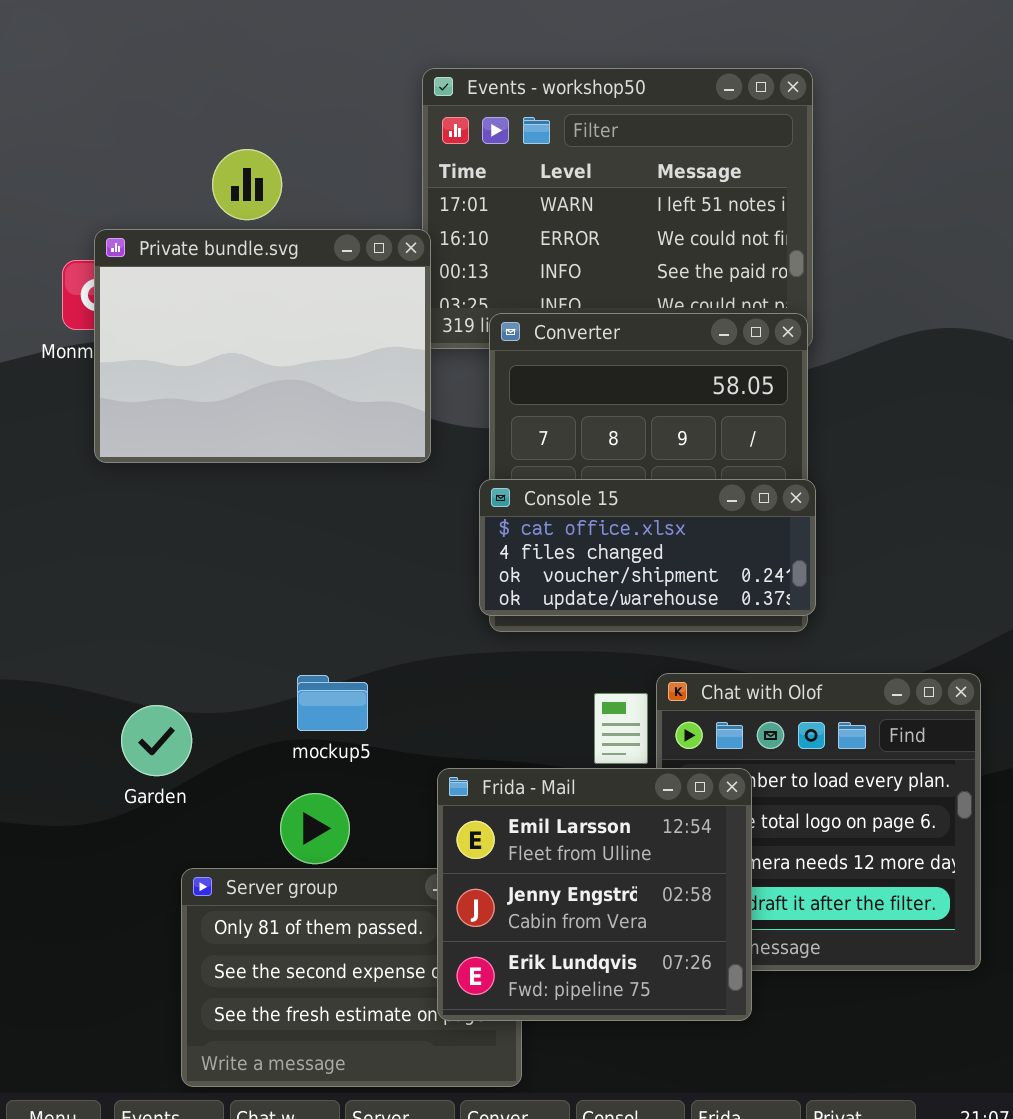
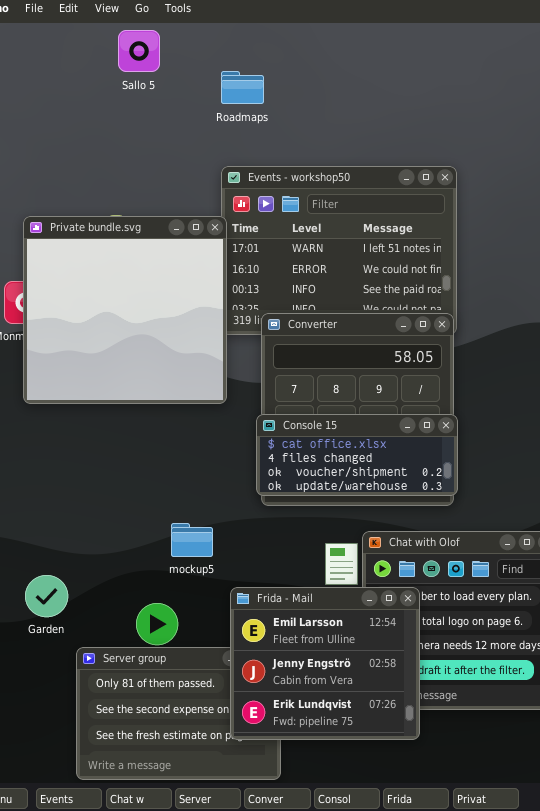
Private bundle.svg: [94,229,431,463] -> [23,216,227,404], resized
mockup5: [297,675,368,731] -> [171,523,213,557], moved
Garden: [121,705,192,776] -> [25,575,68,617], moved

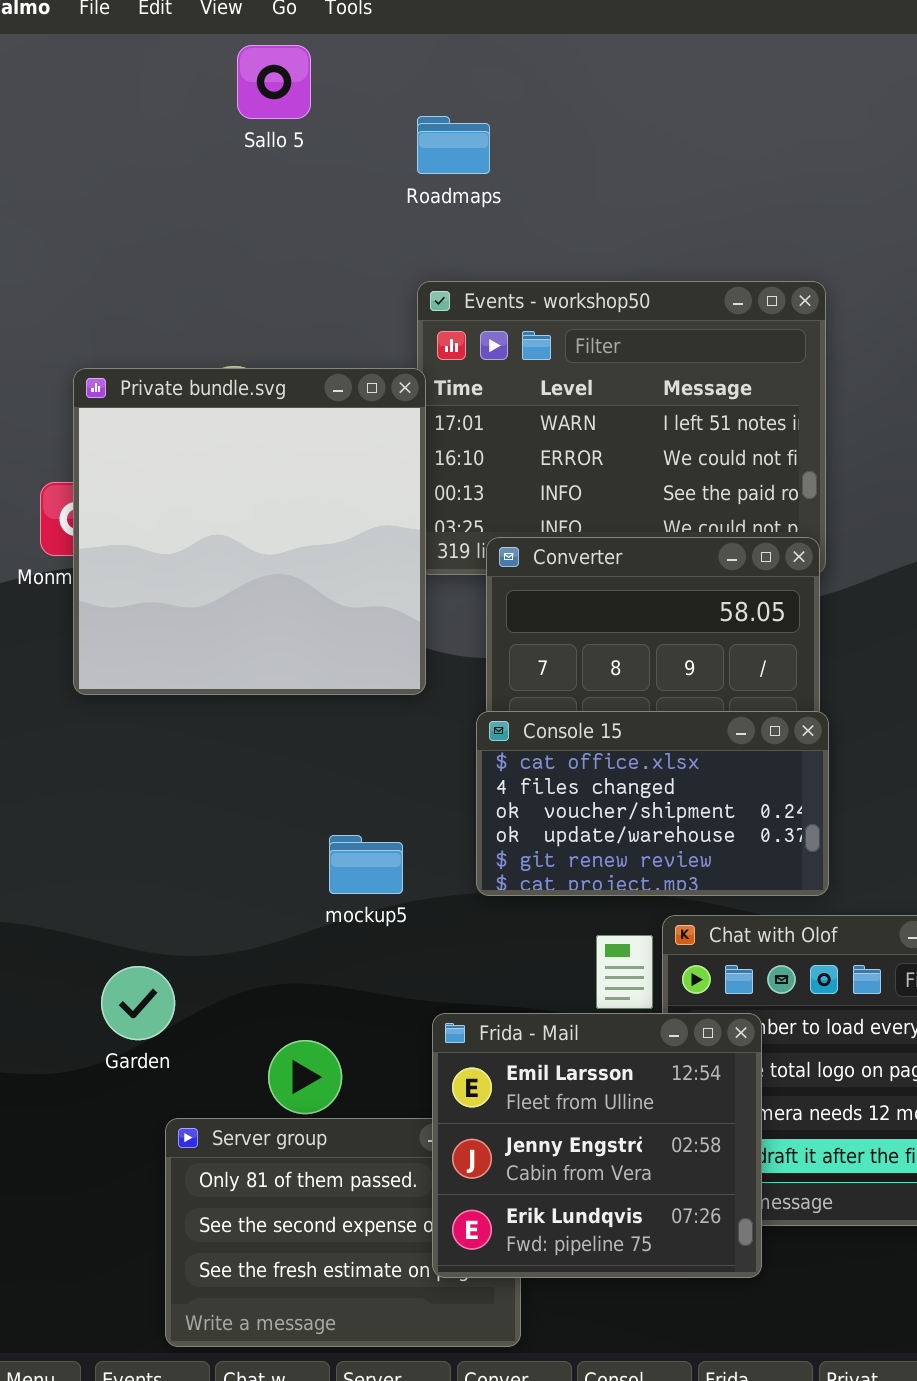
Console 15: [256,414,458,496] -> [476,711,829,896], resized
mockup5: [171,523,213,557] -> [329,835,403,894], moved
Garden: [25,575,68,617] -> [101,966,175,1040], moved

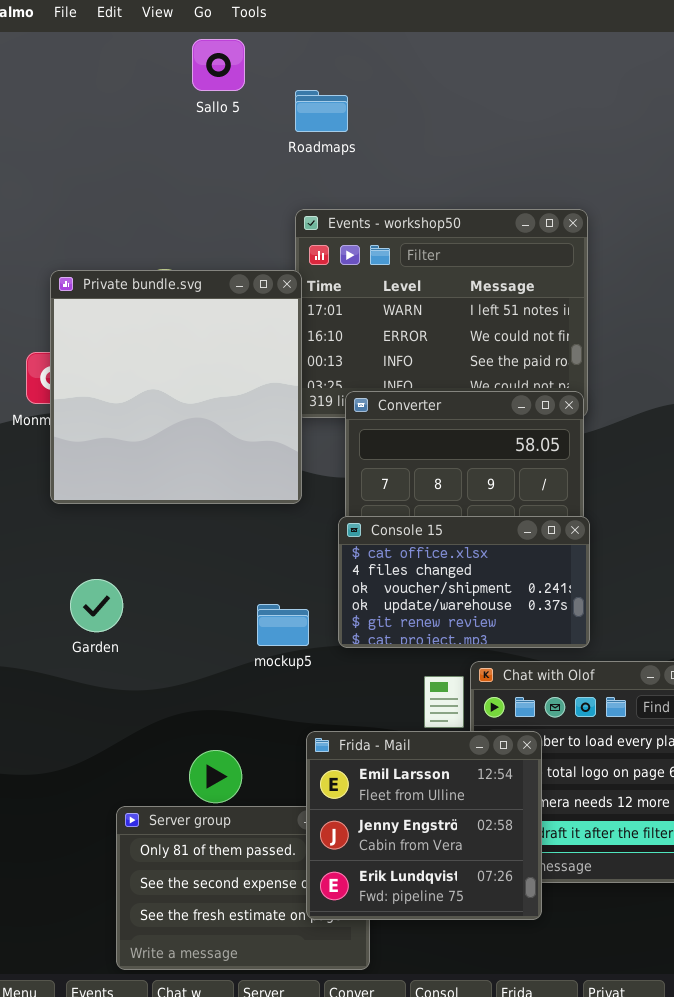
Sallo 5: [237,45,311,119] -> [192,39,245,91], moved
mockup5: [329,835,403,894] -> [257,604,309,646], moved
Garden: [101,966,175,1040] -> [70,579,123,632], moved

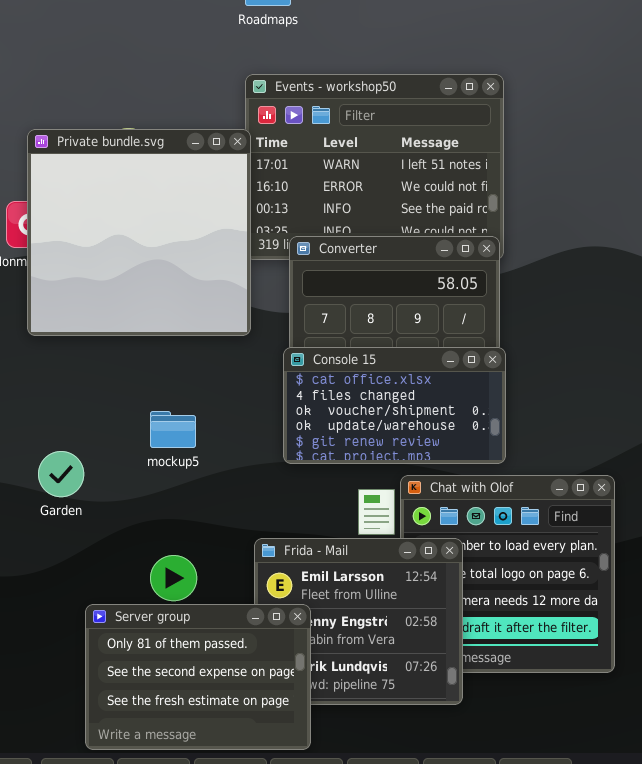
Garden: [70,579,123,632] -> [38,451,84,497], moved
mockup5: [257,604,309,646] -> [150,411,196,448], moved
Server group: [116,806,370,970] -> [85,604,311,750], raised

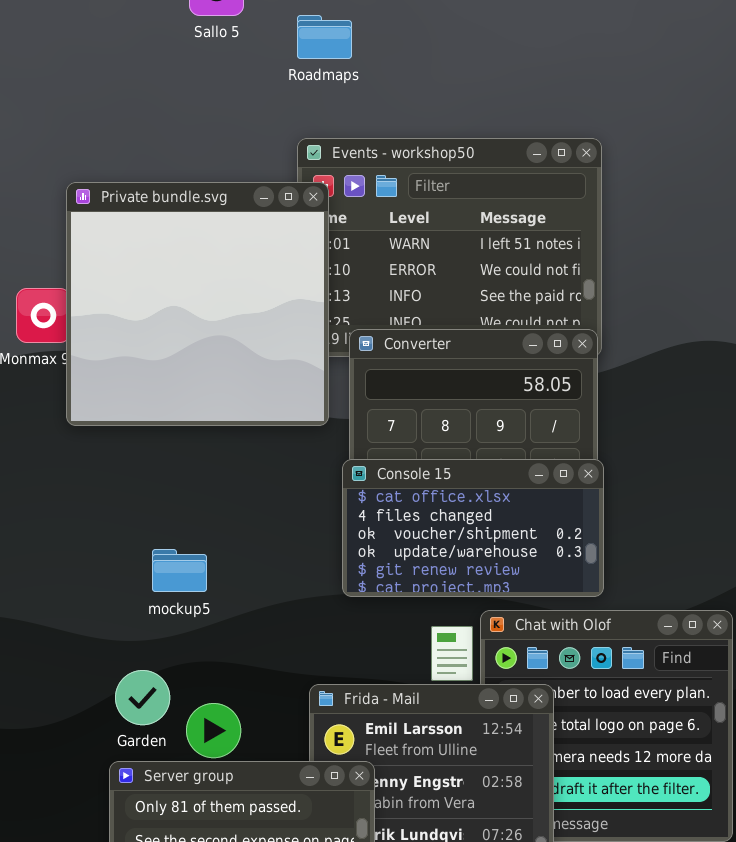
Private bundle.svg: [27,129,251,336] -> [66,182,329,426], moved
mockup5: [150,411,196,448] -> [152,549,207,592], moved
Garden: [38,451,84,497] -> [115,670,170,725], moved

